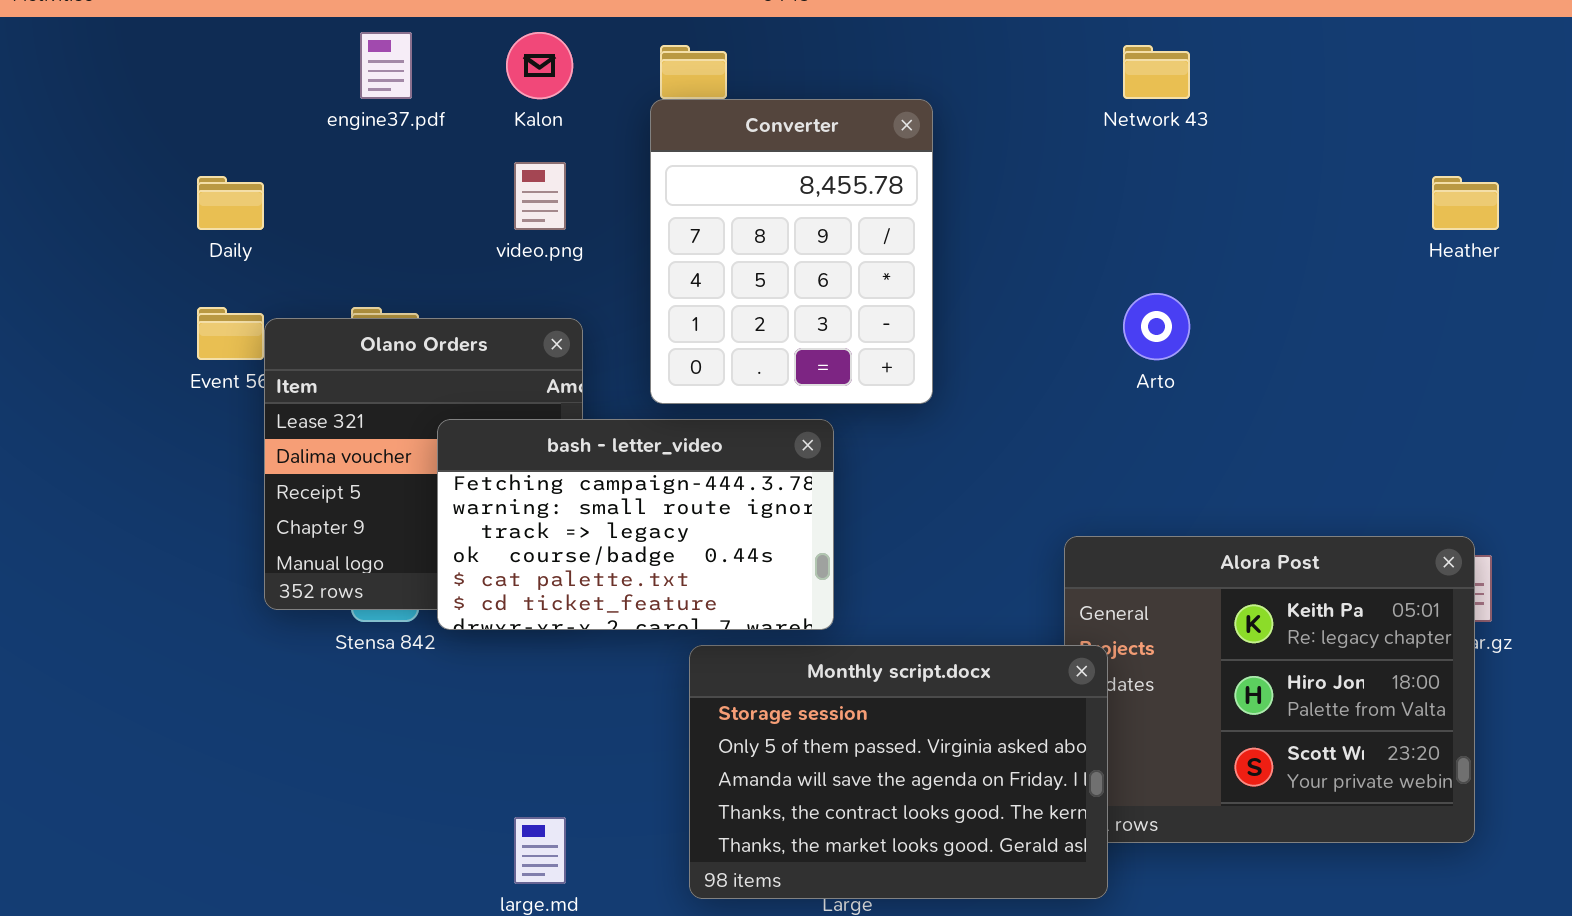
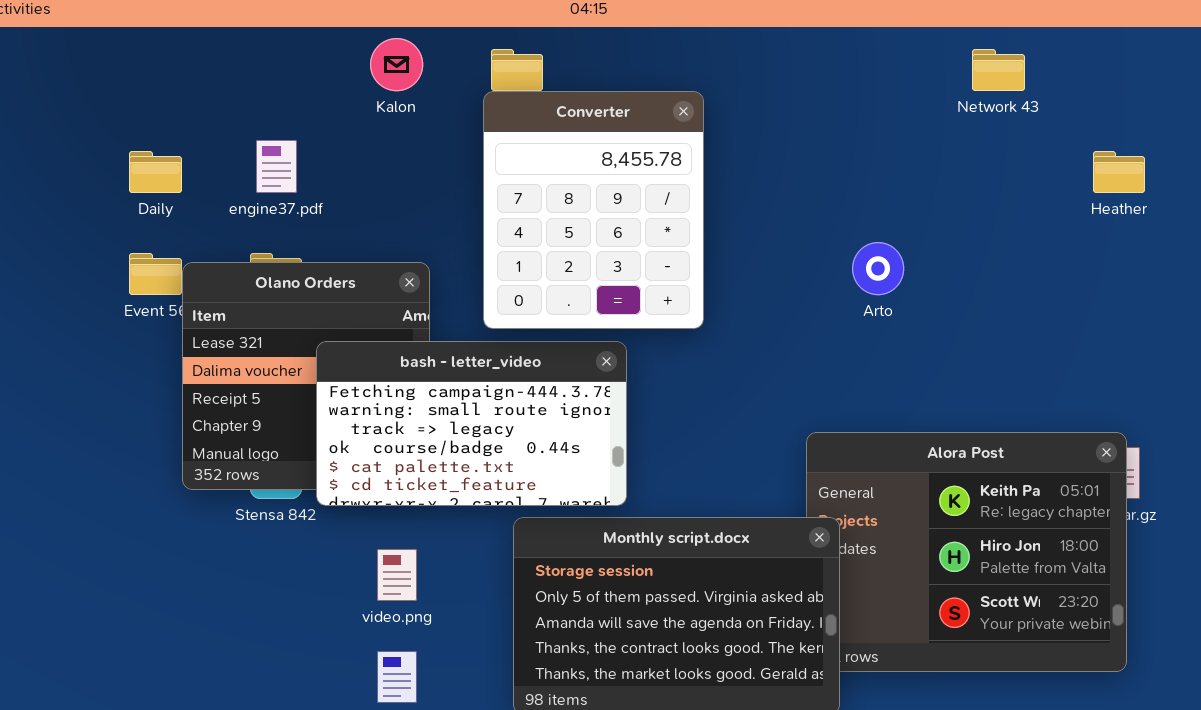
engine37.pdf: [360,32,412,99] -> [256,140,297,193], moved
Network 43: [1123,45,1190,99] -> [972,49,1025,91], moved
video.png: [514,162,566,230] -> [377,549,417,601], moved

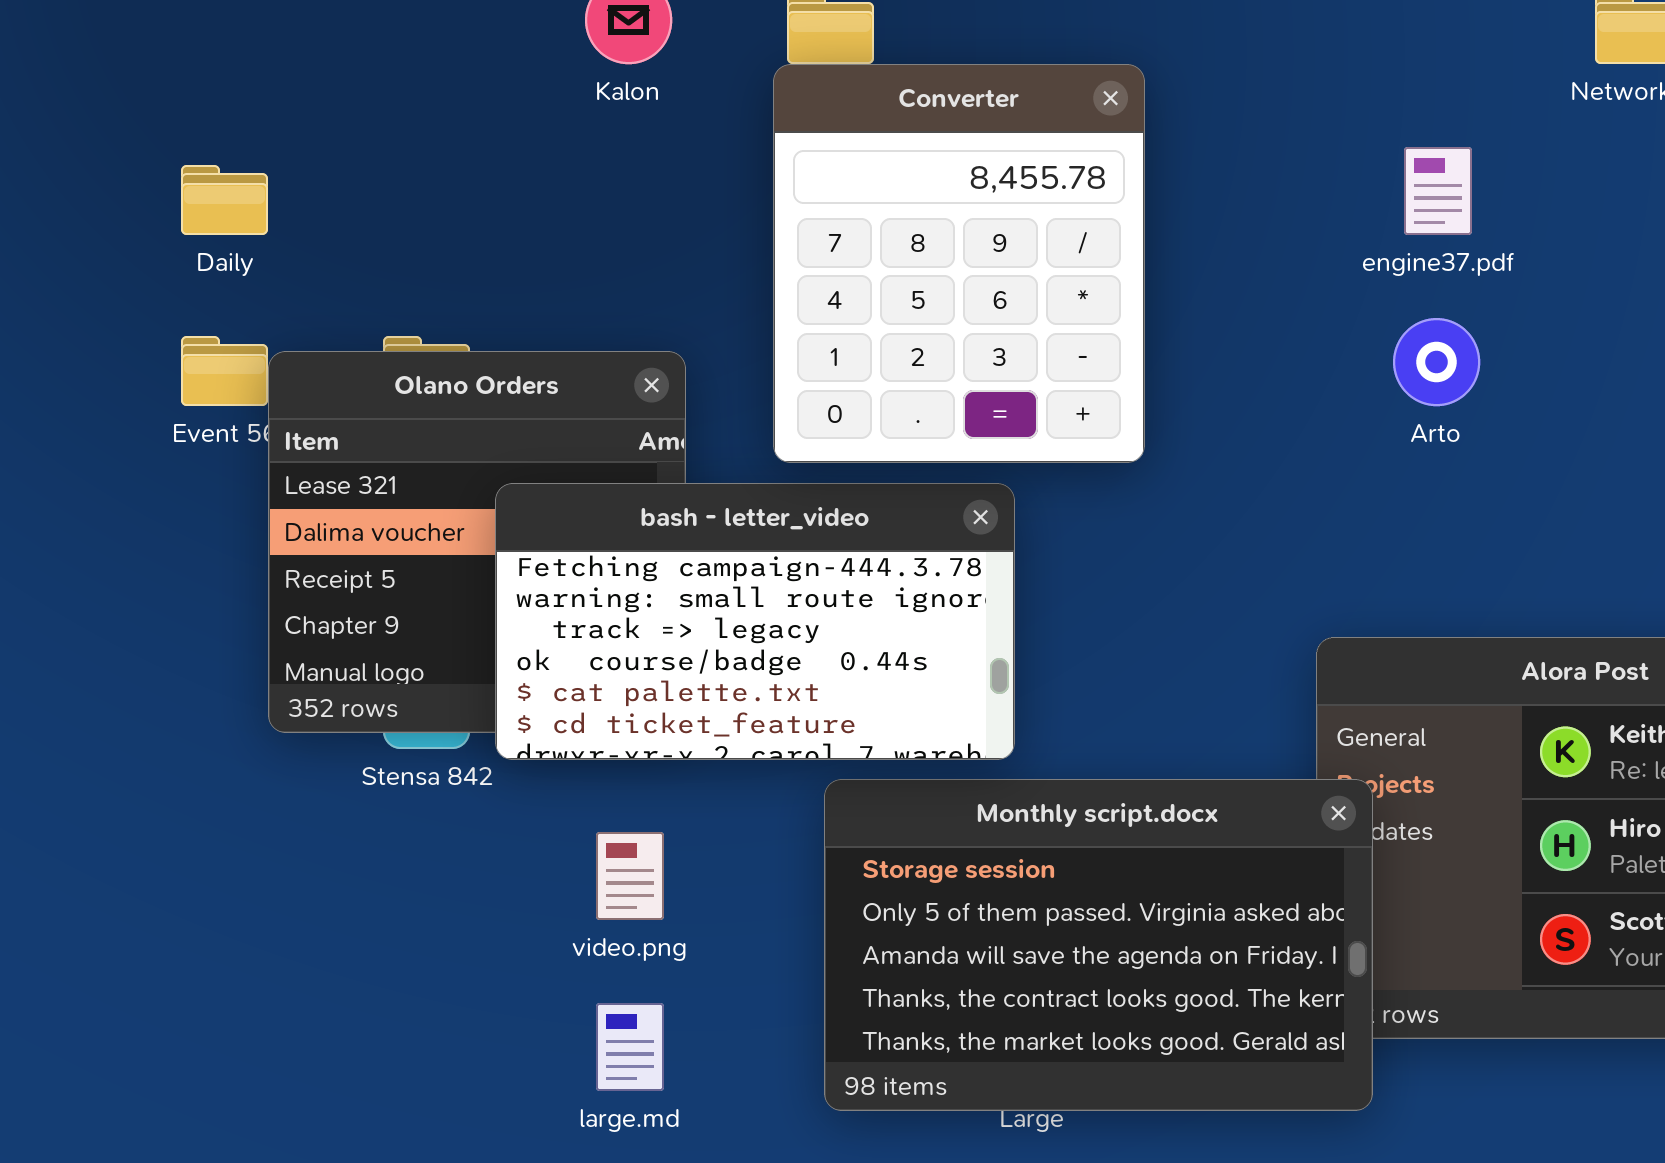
engine37.pdf: [256,140,297,193] -> [1404,147,1472,235], moved

